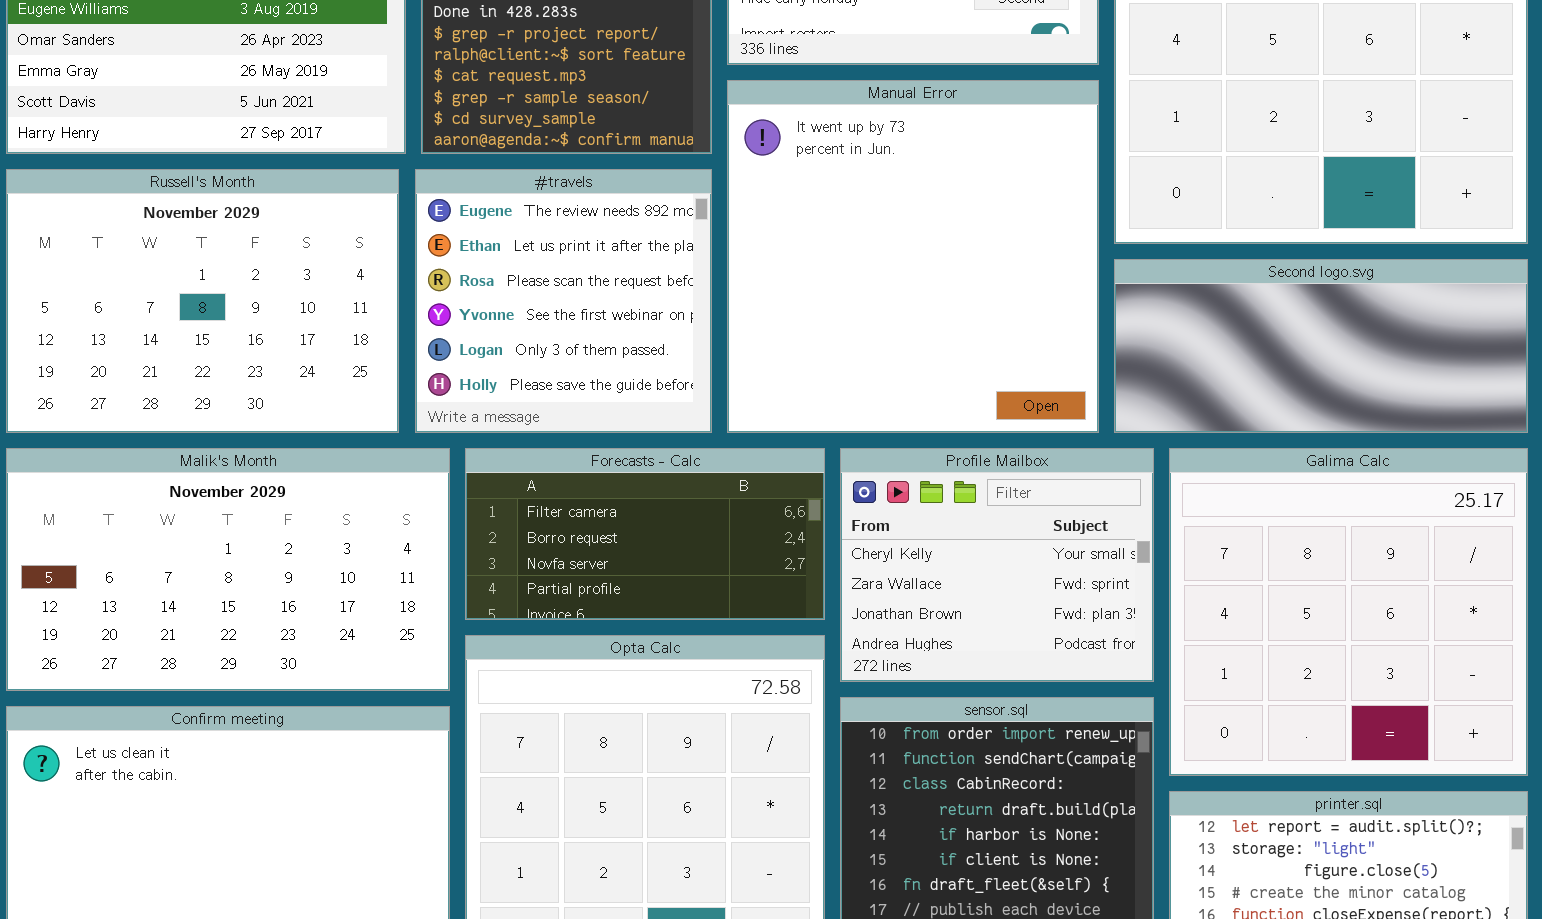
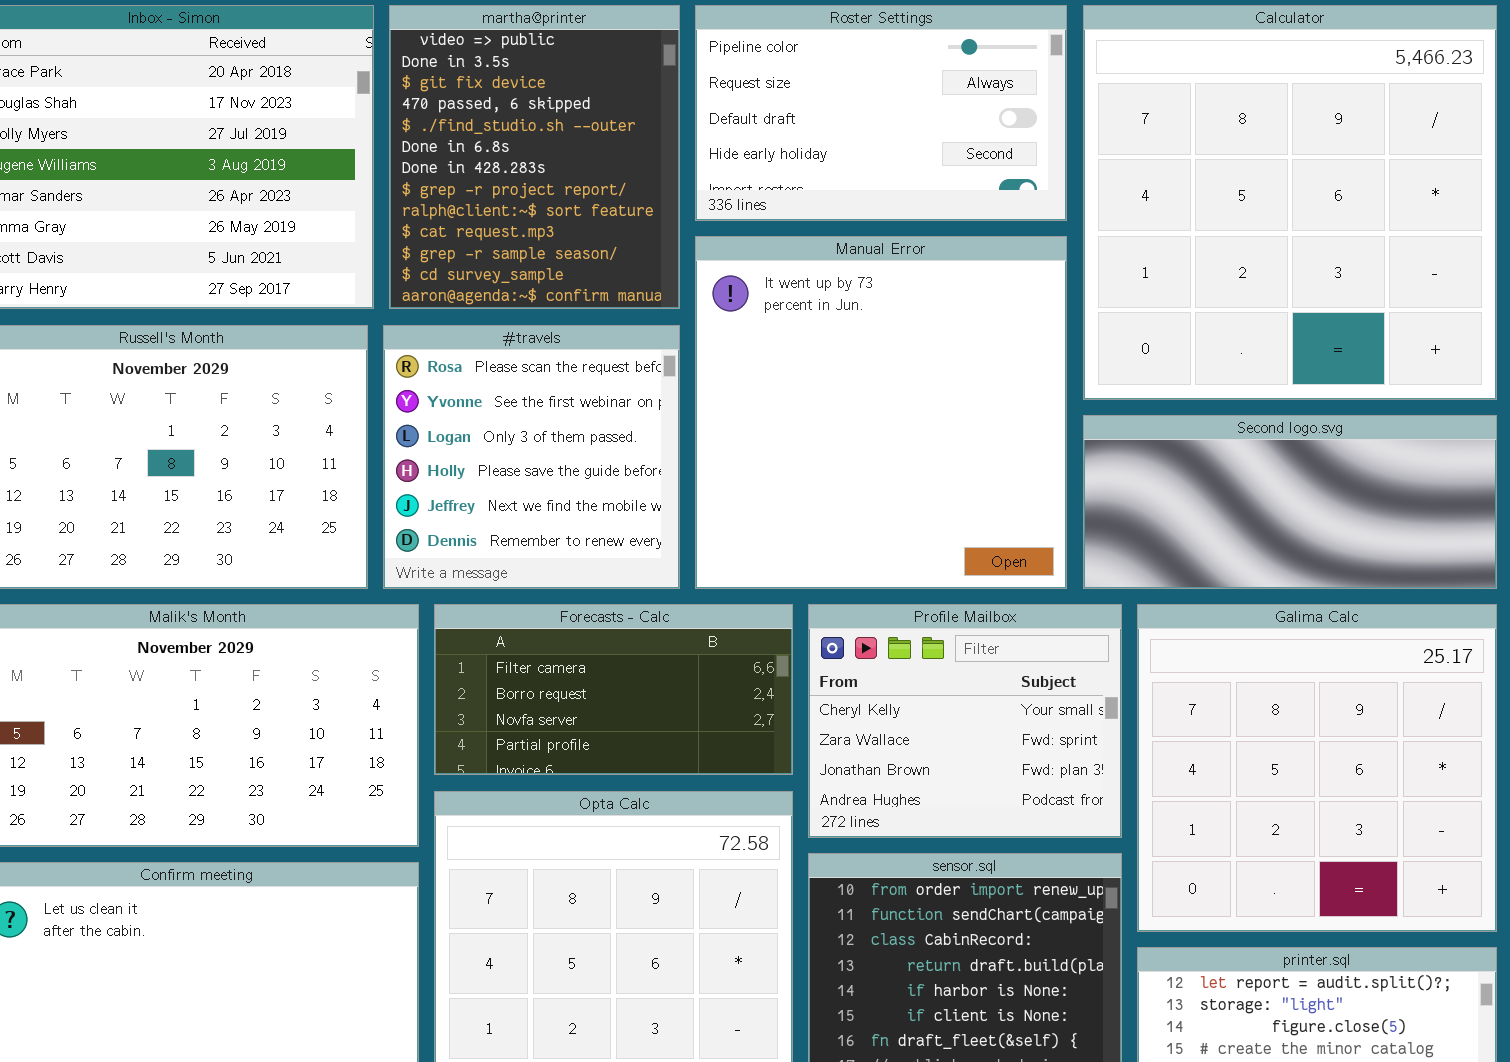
#travels: [415,169,712,433] -> [383,325,680,589], scrolled down 2 rows

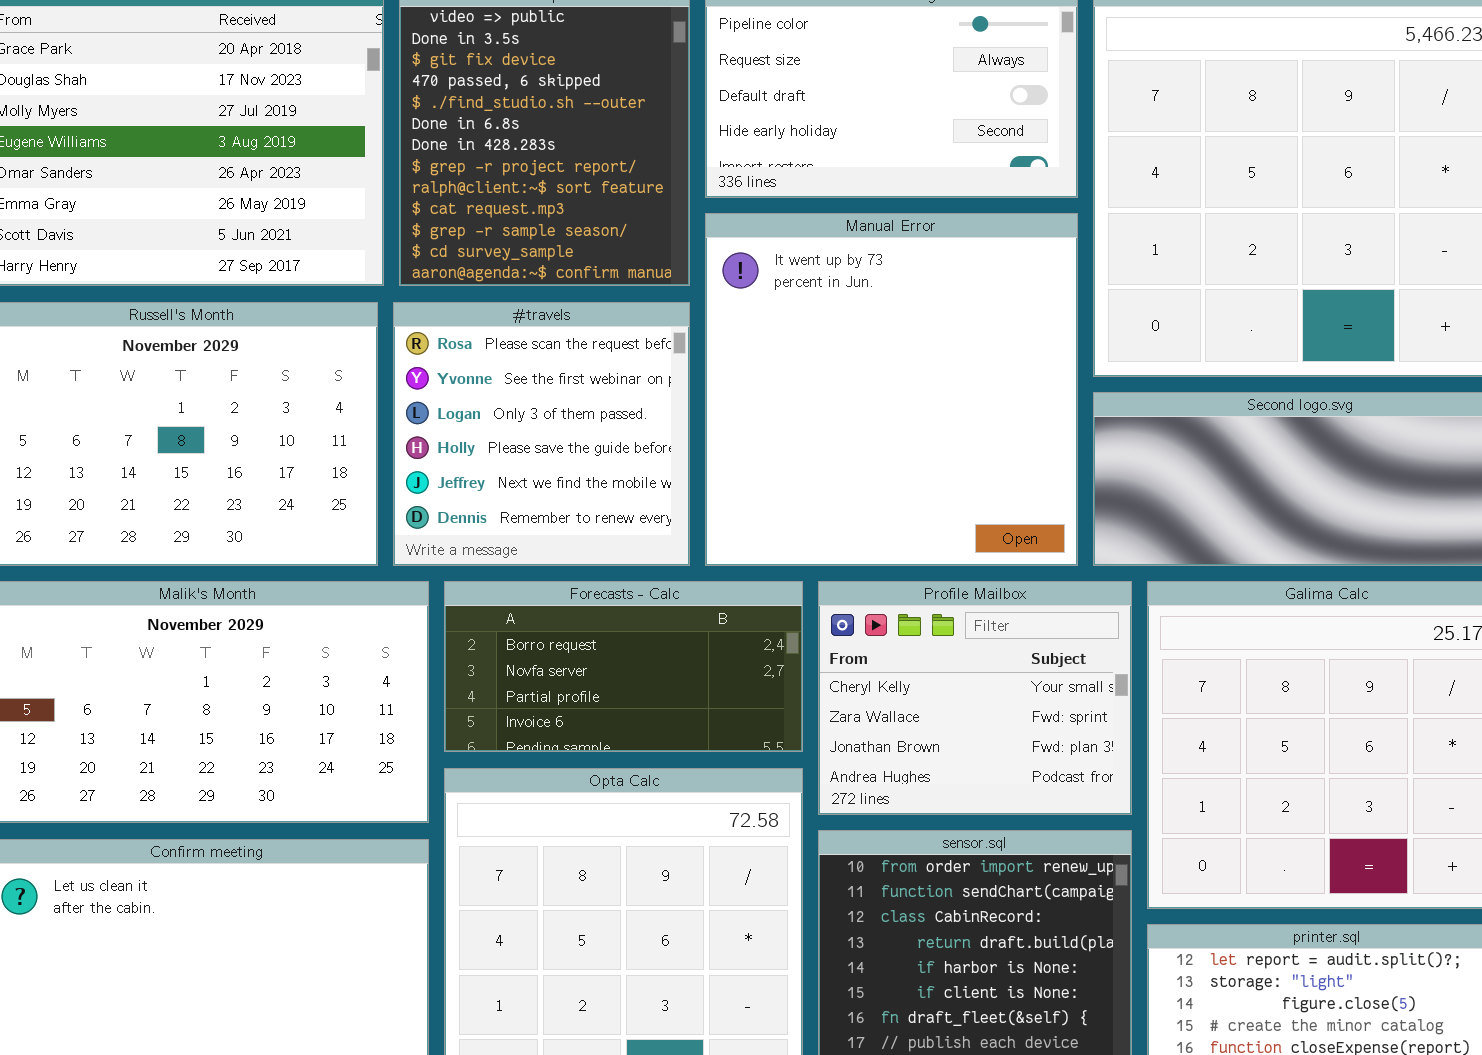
Forecasts - Calc: [434,604,793,775] -> [444,581,803,752], scrolled down 1 row

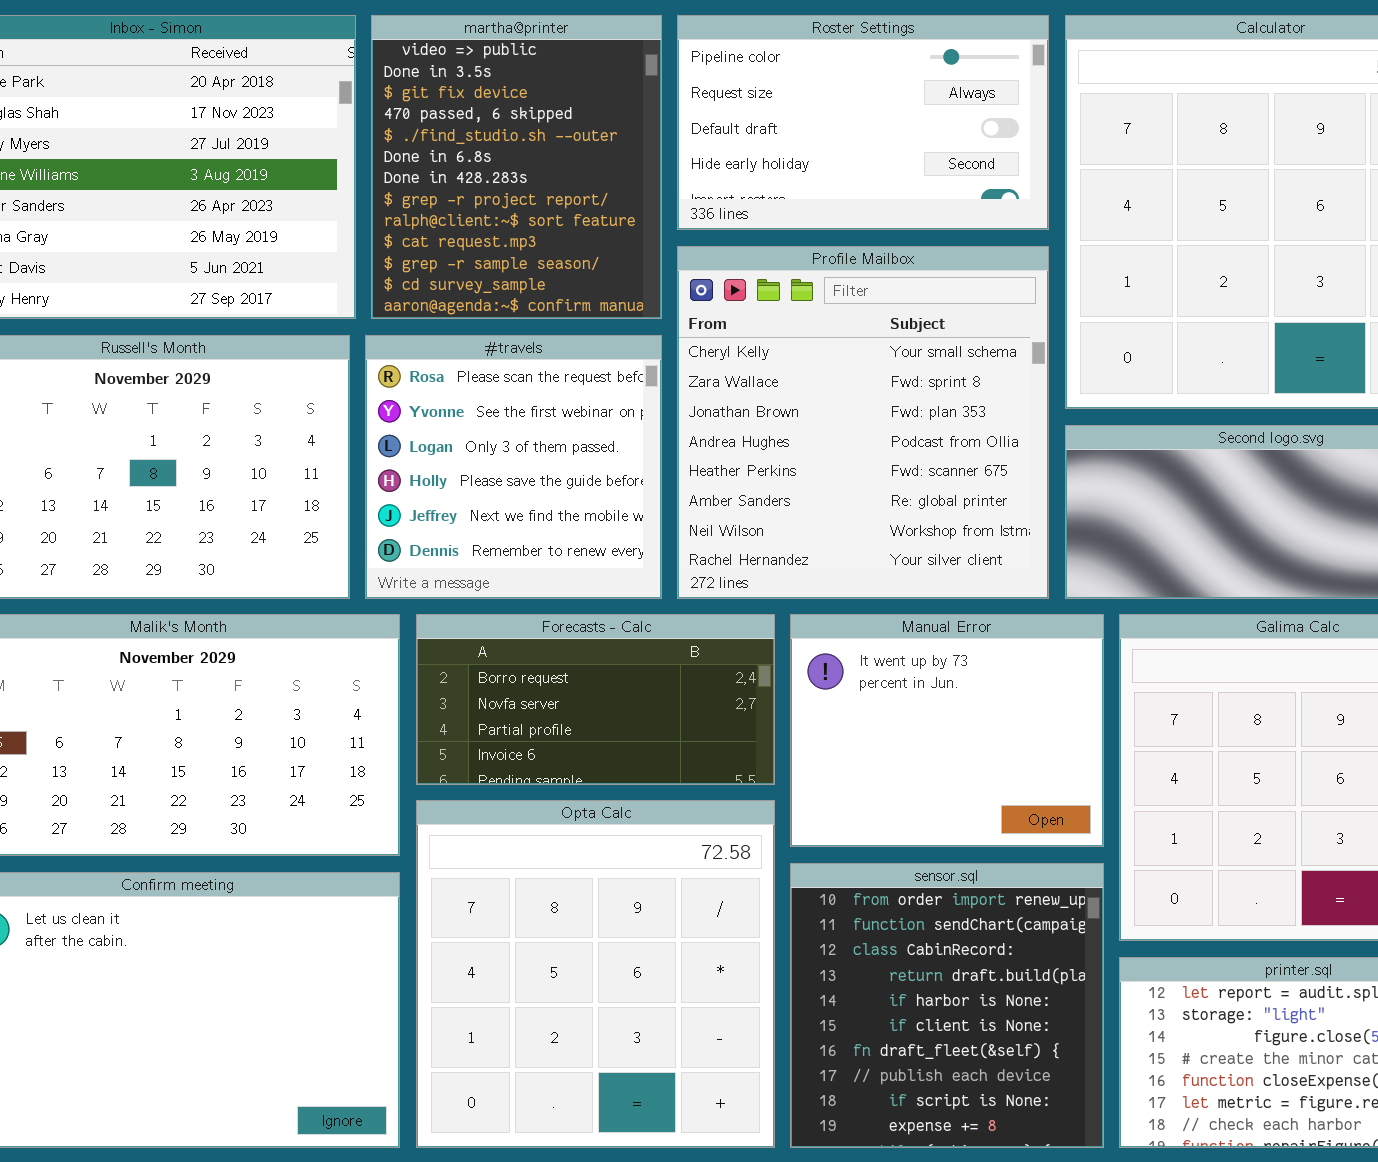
Manual Error: [705,213,1078,566] -> [790,614,1104,847], moved, resized
Profile Mailbox: [818,581,1132,815] -> [677,246,1049,599], moved, resized

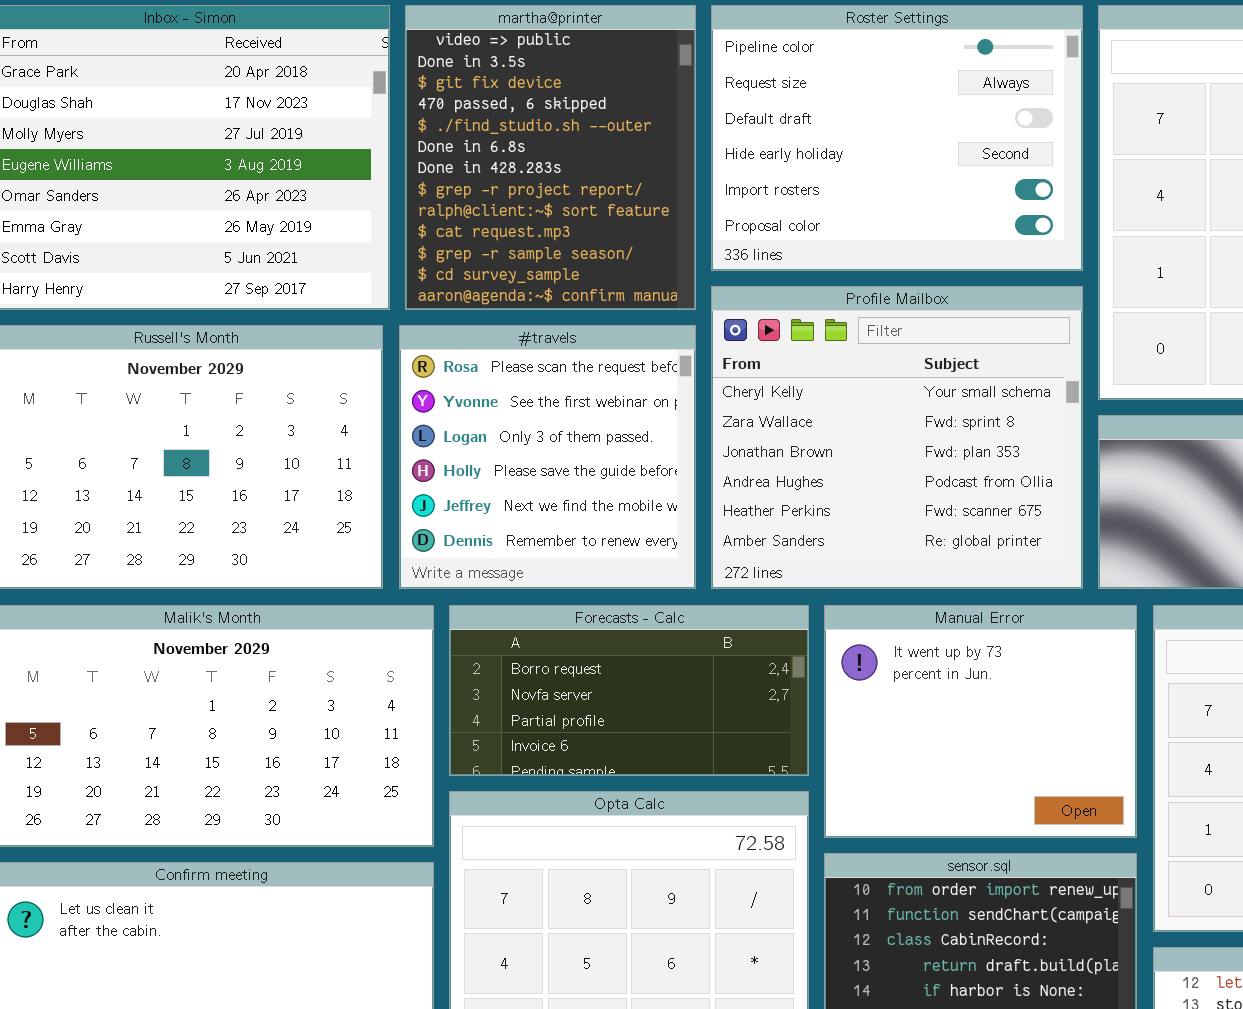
Roster Settings: [677,15,1049,230] -> [711,5,1083,271], resized
Profile Mailbox: [677,246,1049,599] -> [711,286,1083,589], resized

